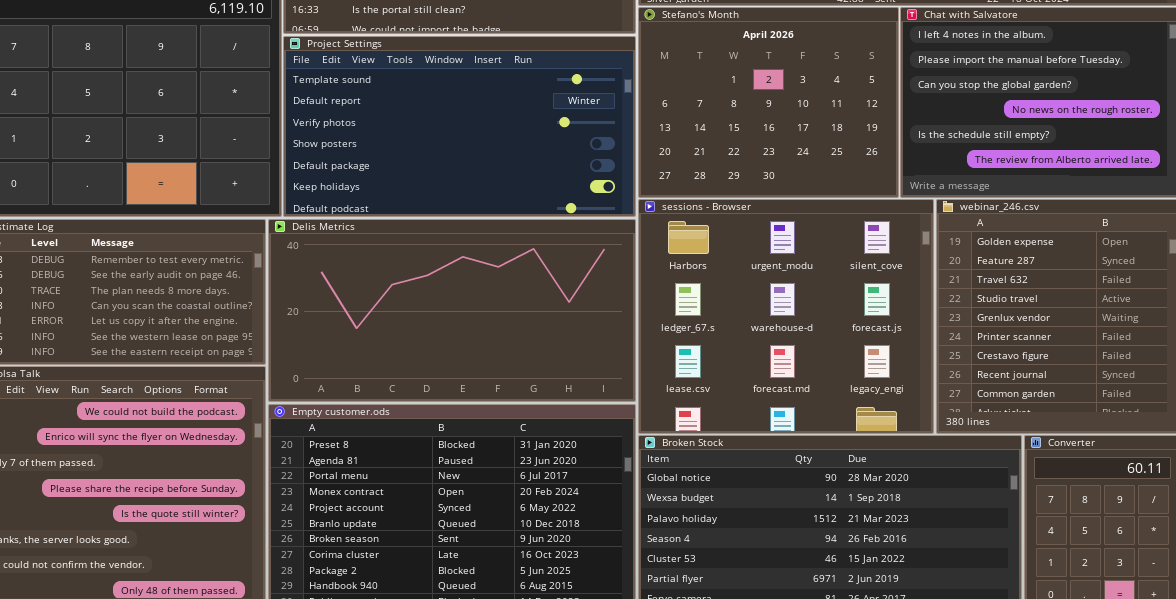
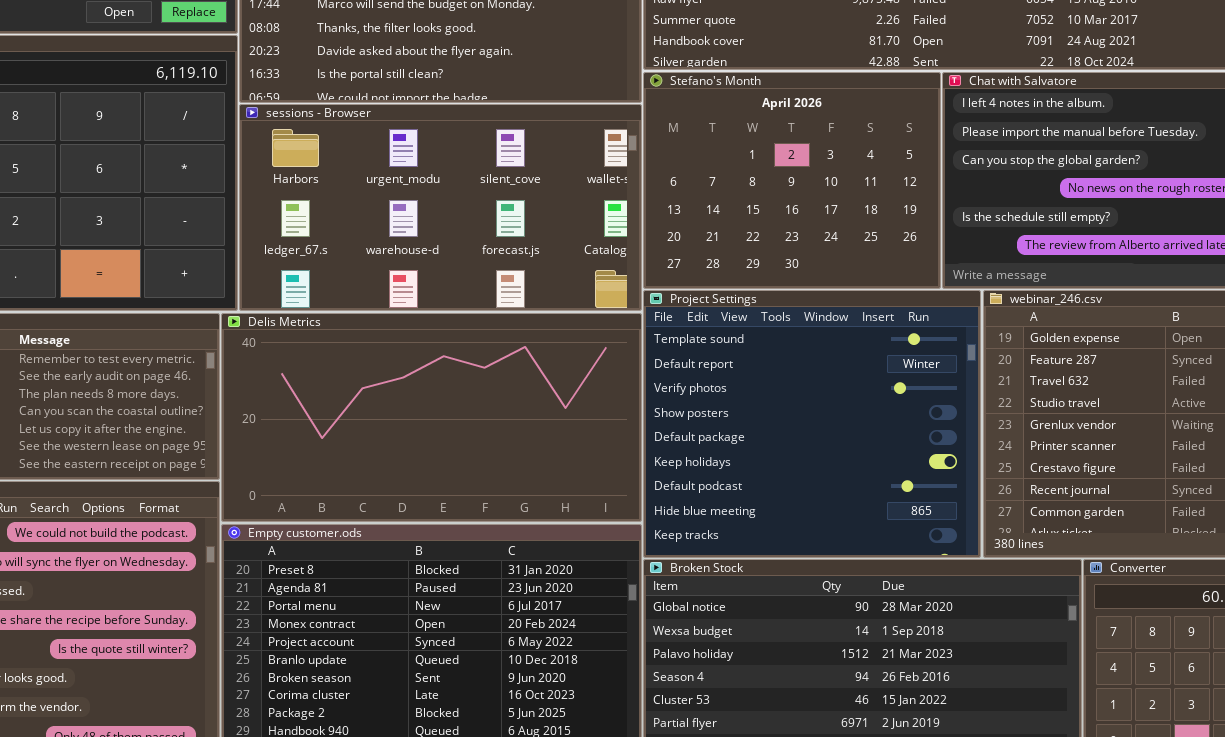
Project Settings: [283,36,636,217] -> [643,290,981,558], moved, resized
sessions - Browser: [638,199,934,434] -> [239,104,642,311], moved, resized

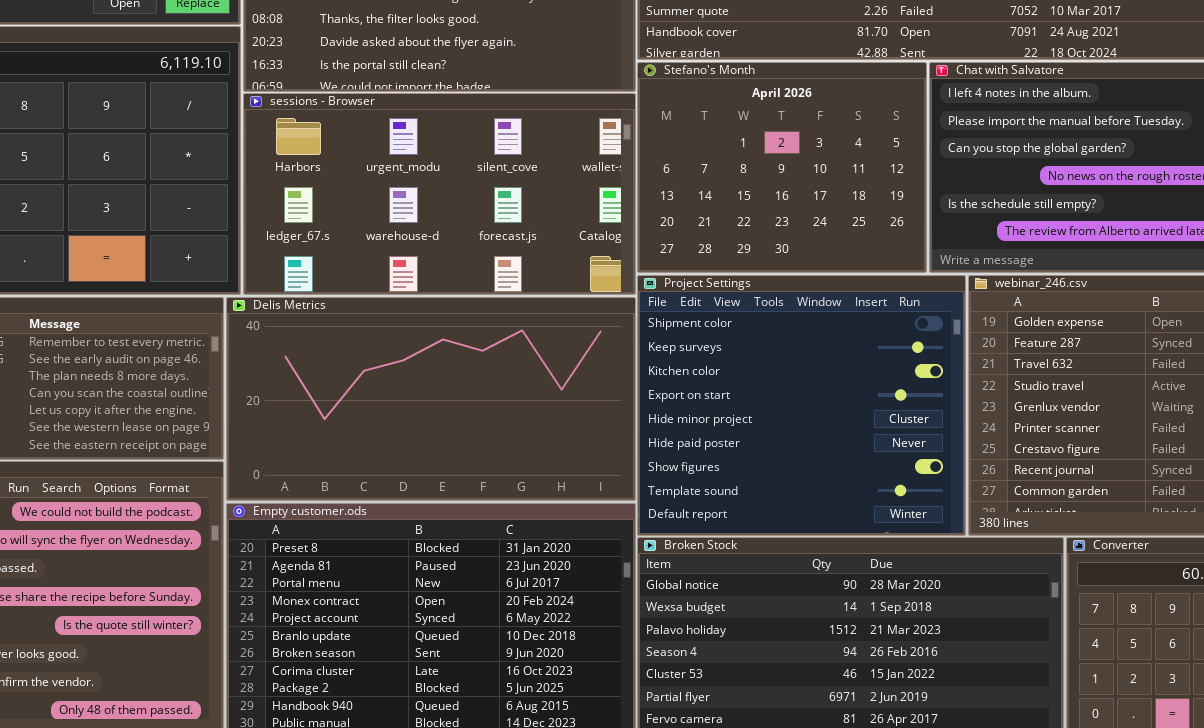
Project Settings: [643,290,981,558] -> [637,275,966,536], scrolled up 7 rows

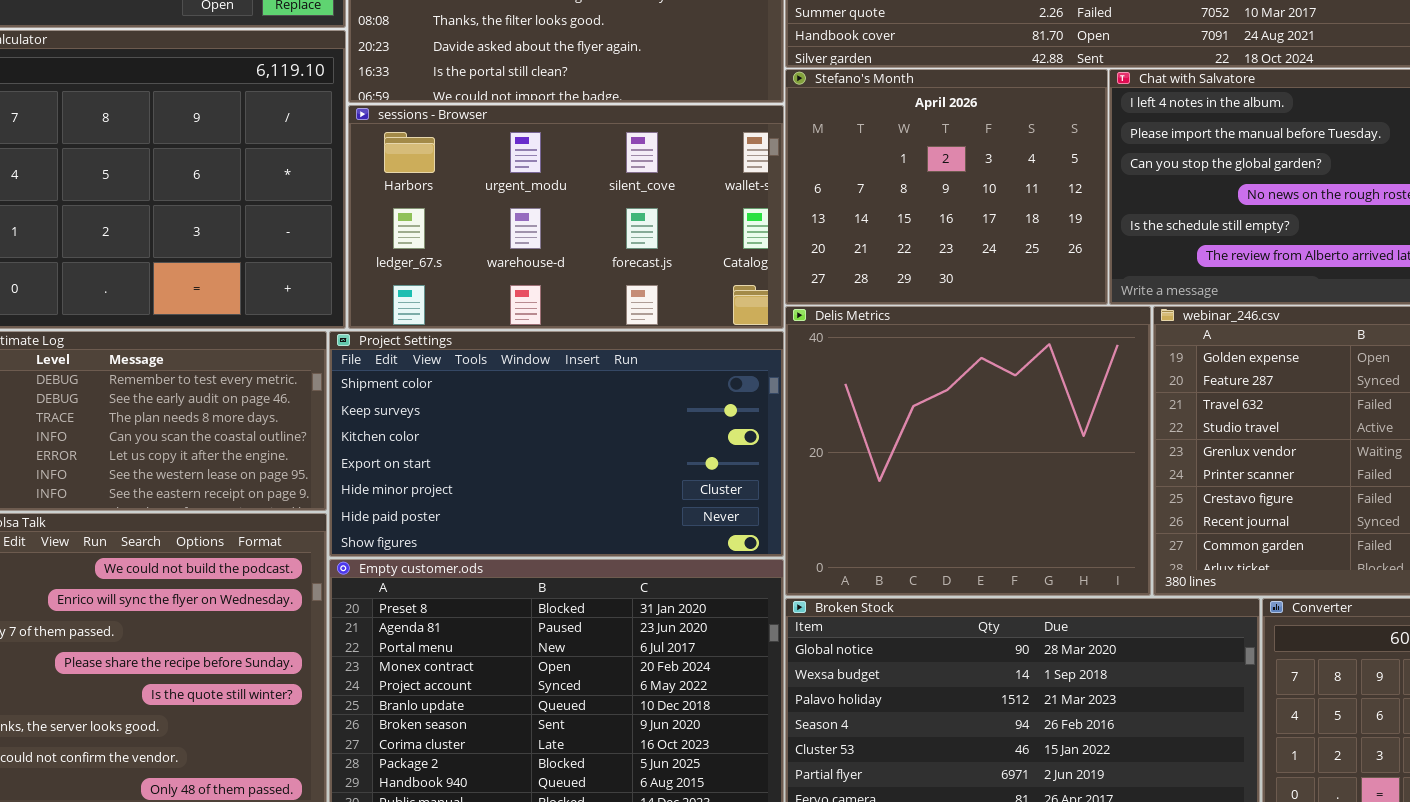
Project Settings: [637,275,966,536] -> [329,331,784,557], moved, resized
Delis Metrics: [226,297,636,501] -> [785,306,1151,596], moved, resized

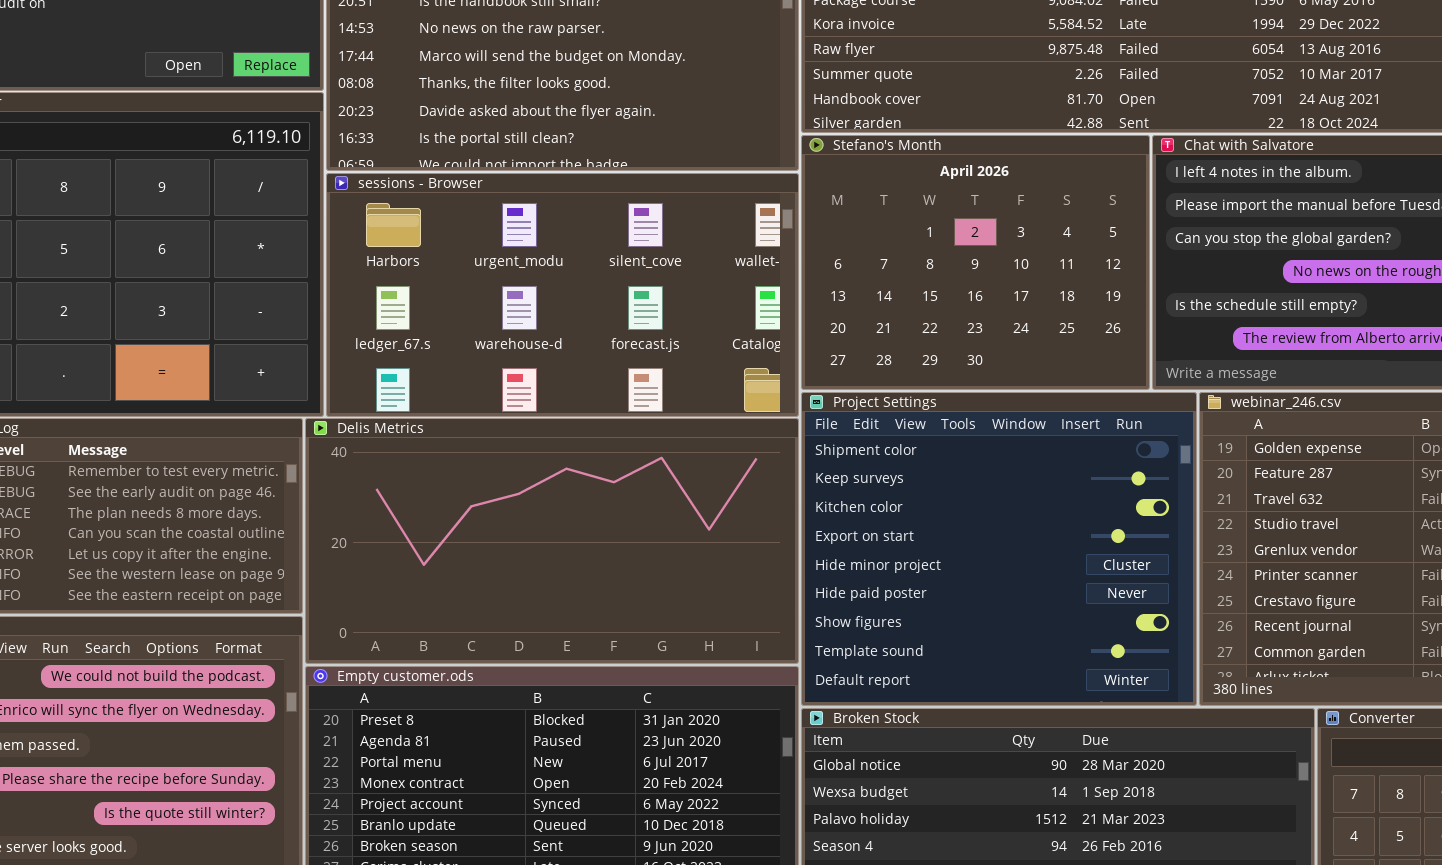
Delis Metrics: [785,306,1151,596] -> [305,418,799,664], moved, resized
Project Settings: [329,331,784,557] -> [801,392,1197,706], moved, resized

